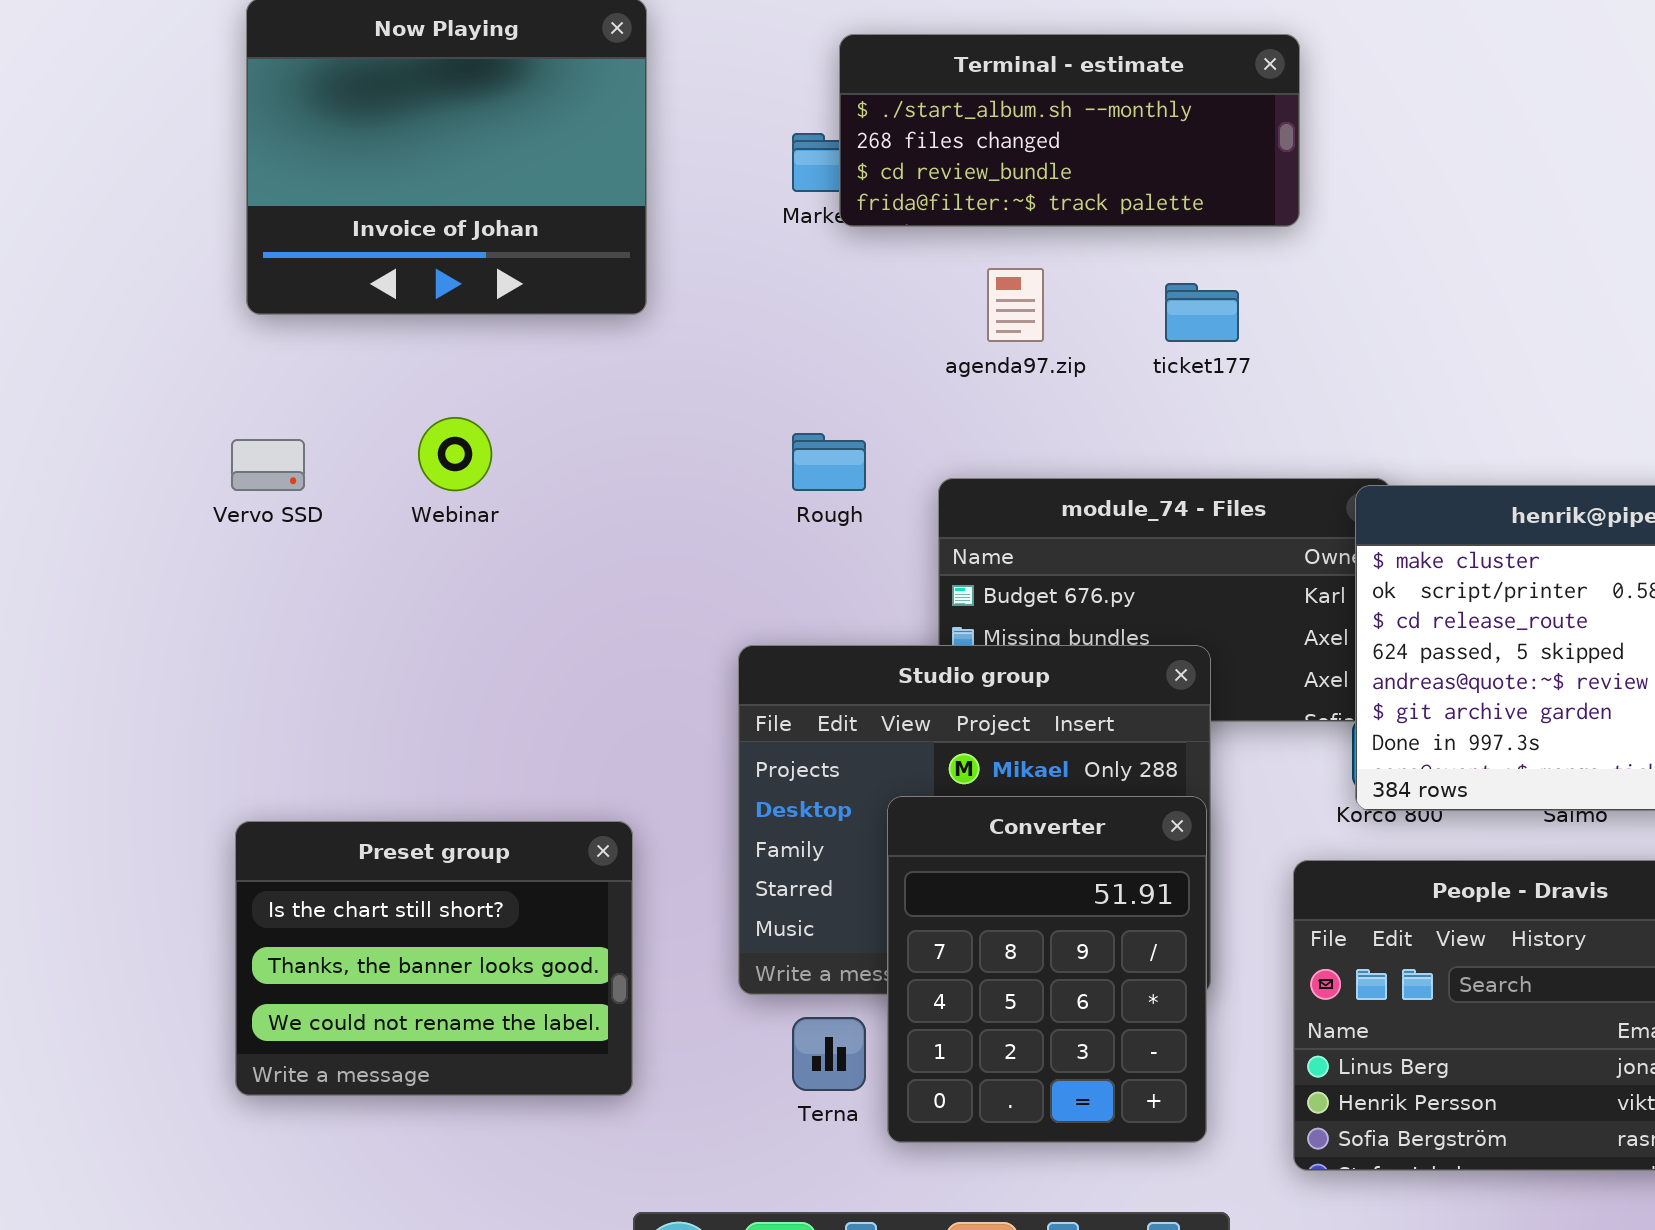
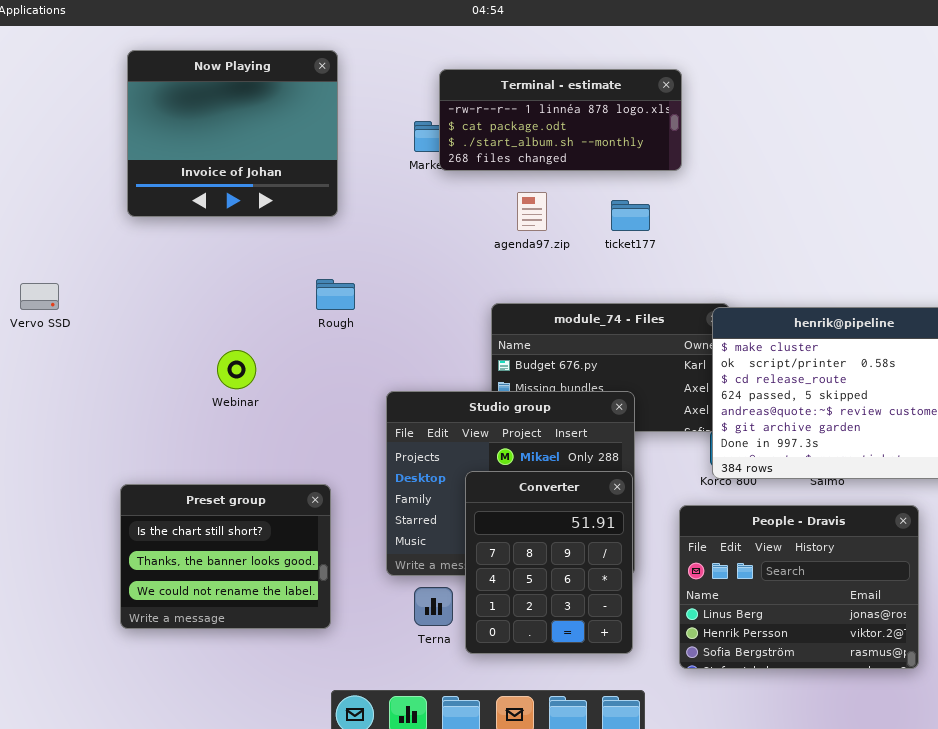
Terminal - estimate: [839,34,1300,227] -> [439,69,682,171], scrolled up 2 rows
Webinar: [418,417,492,491] -> [217,350,256,389], moved
Rough: [792,433,866,491] -> [316,279,355,310], moved
Vervo SSD: [231,439,305,491] -> [20,283,59,310], moved

